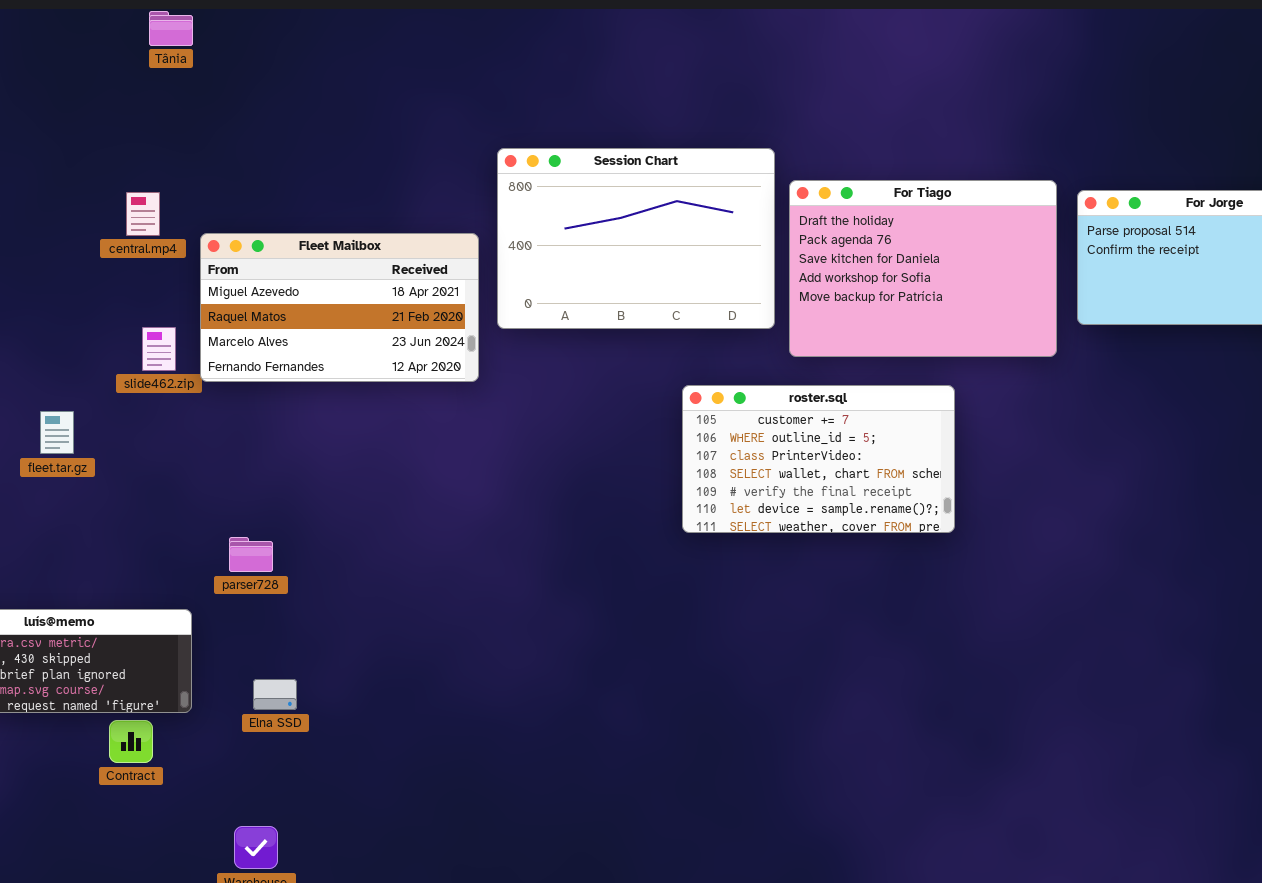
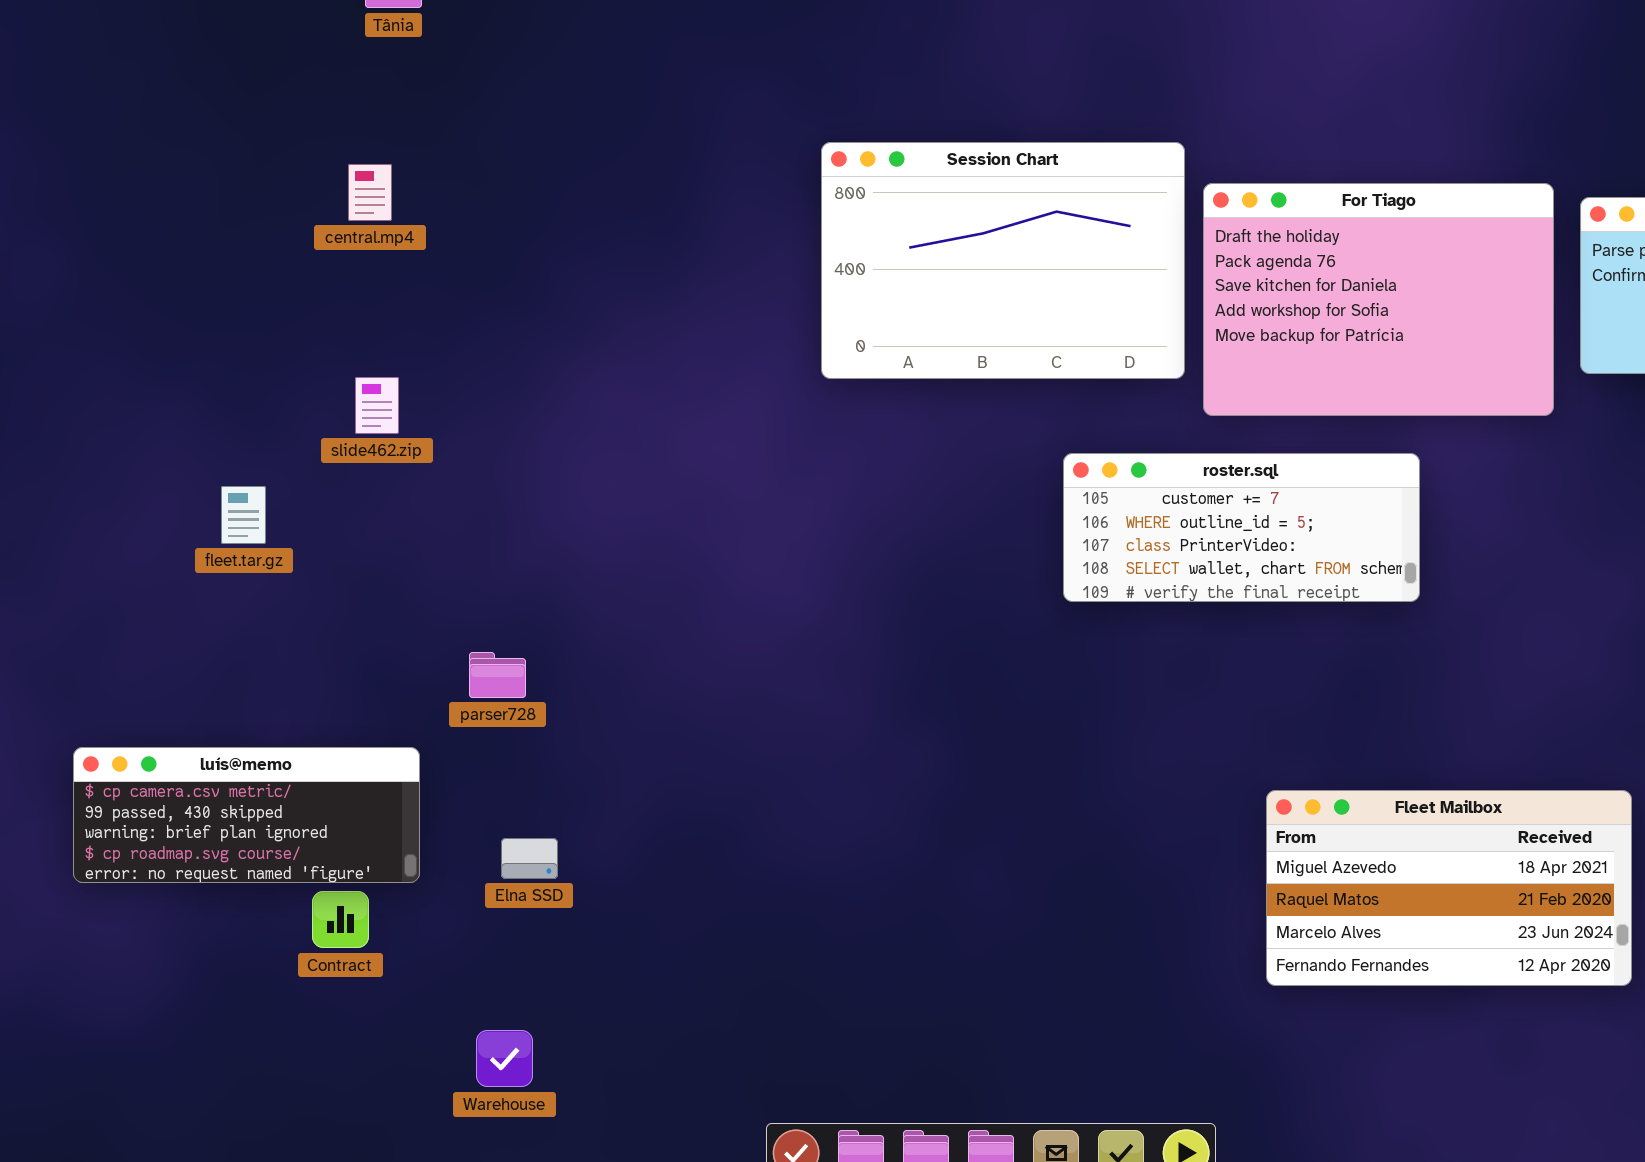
central.mp4: [126,192,160,236] -> [348,164,392,221], moved
Fleet Mailbox: [200,233,479,382] -> [1266,790,1632,986], moved
roster.sql: [682,385,955,533] -> [1063,453,1420,602], resized

